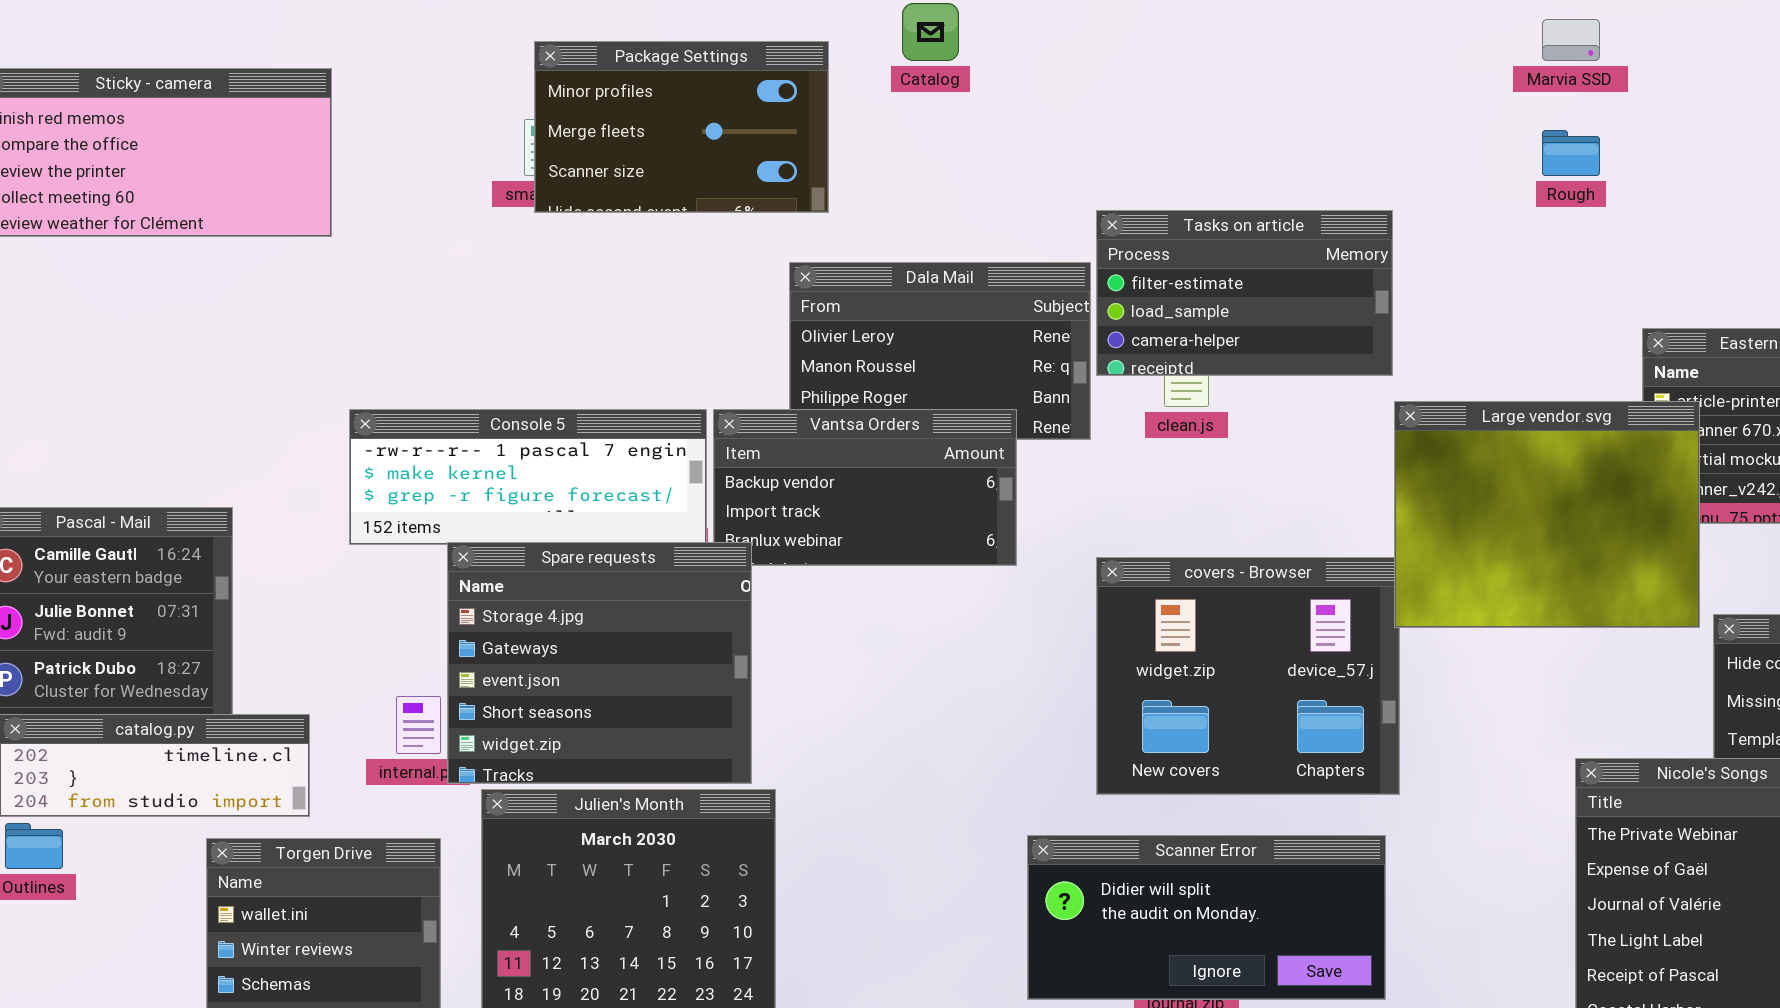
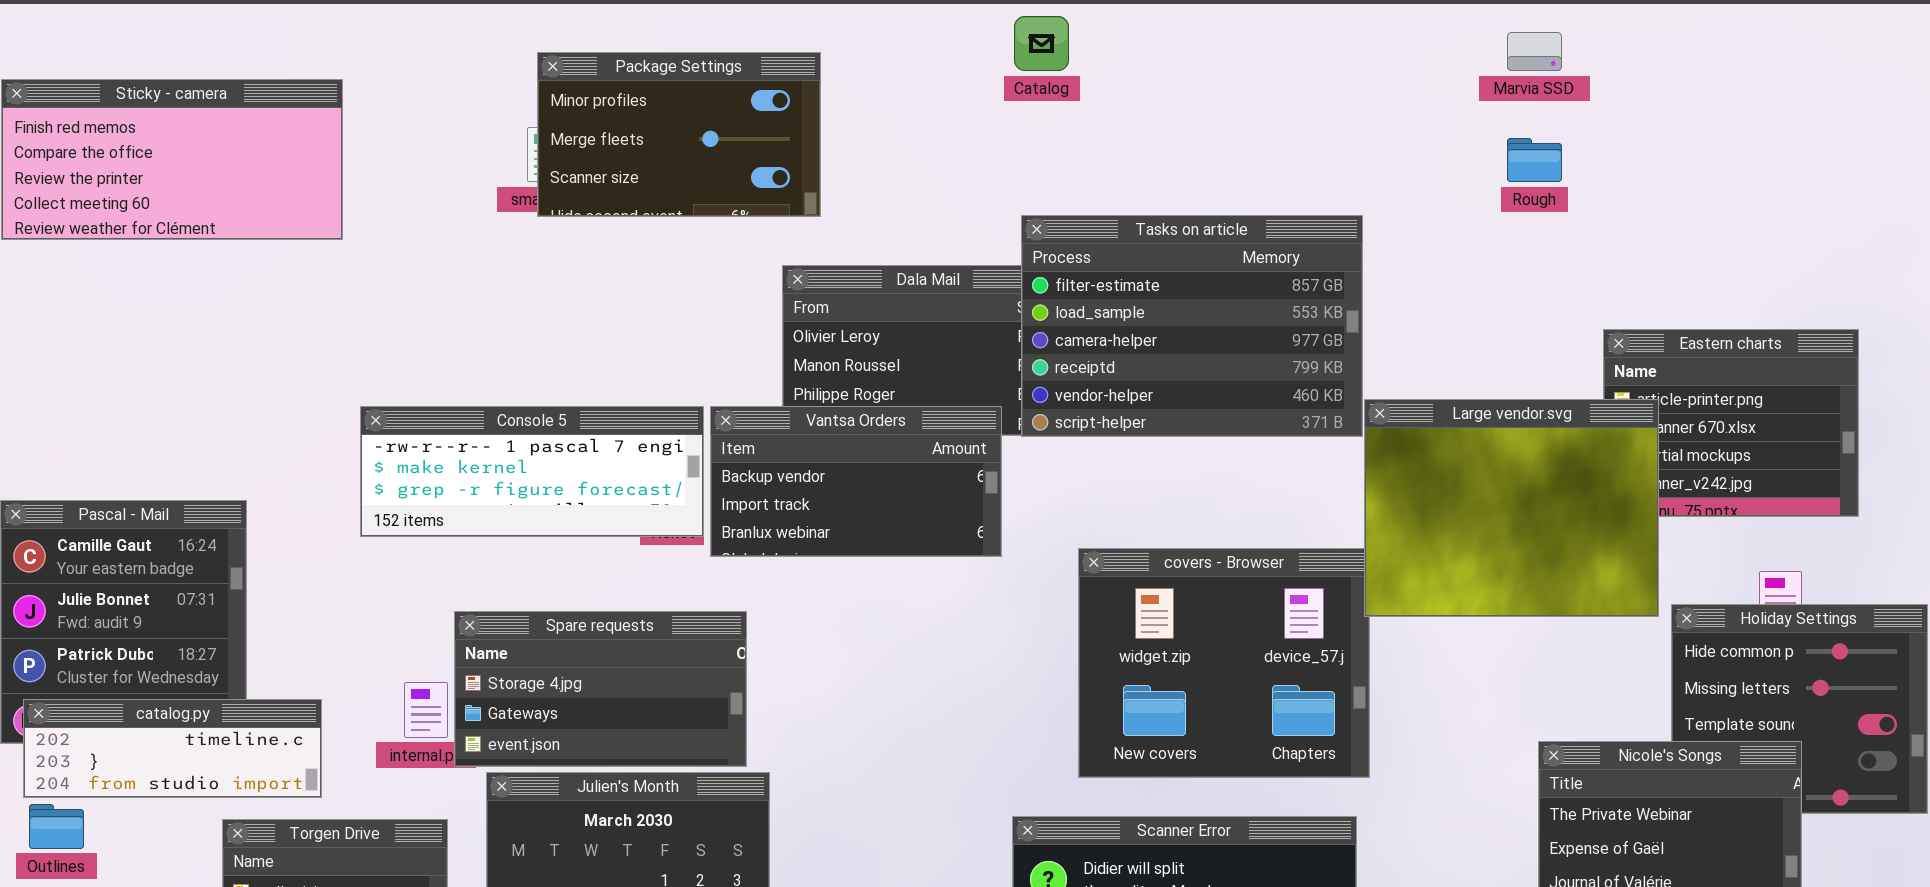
Catalog: [902,3,959,61] -> [1014,16,1069,71], moved
Tasks on article: [1096,210,1393,376] -> [1021,215,1363,437], resized
Spare requests: [447,542,752,784] -> [454,611,747,767], resized

